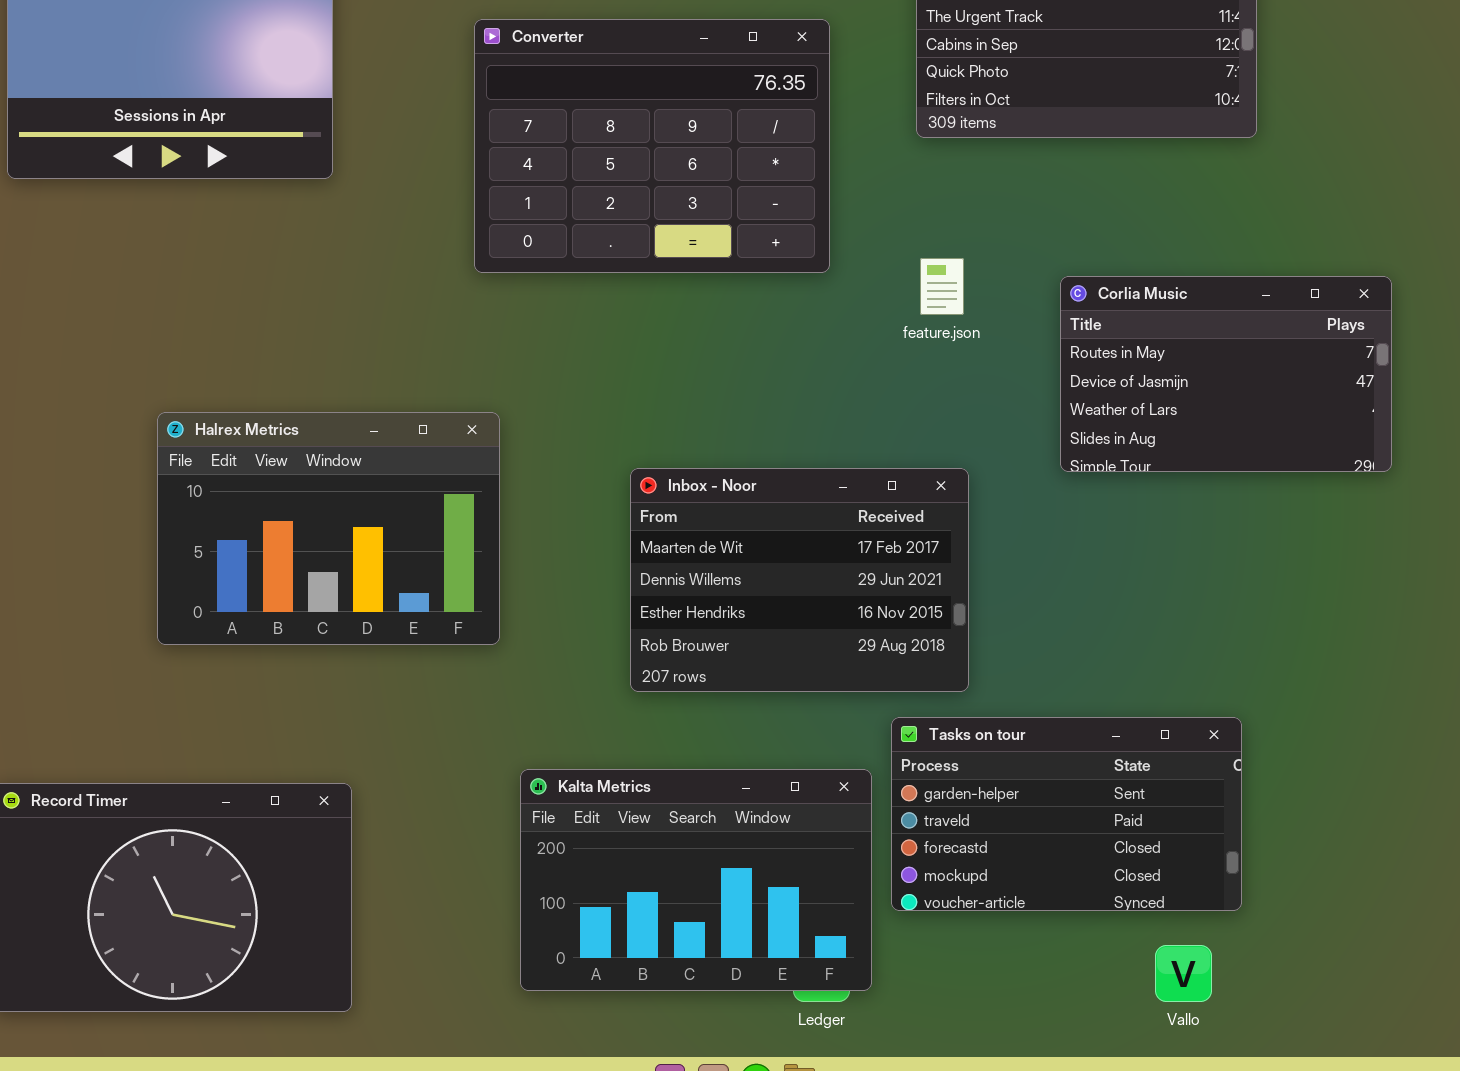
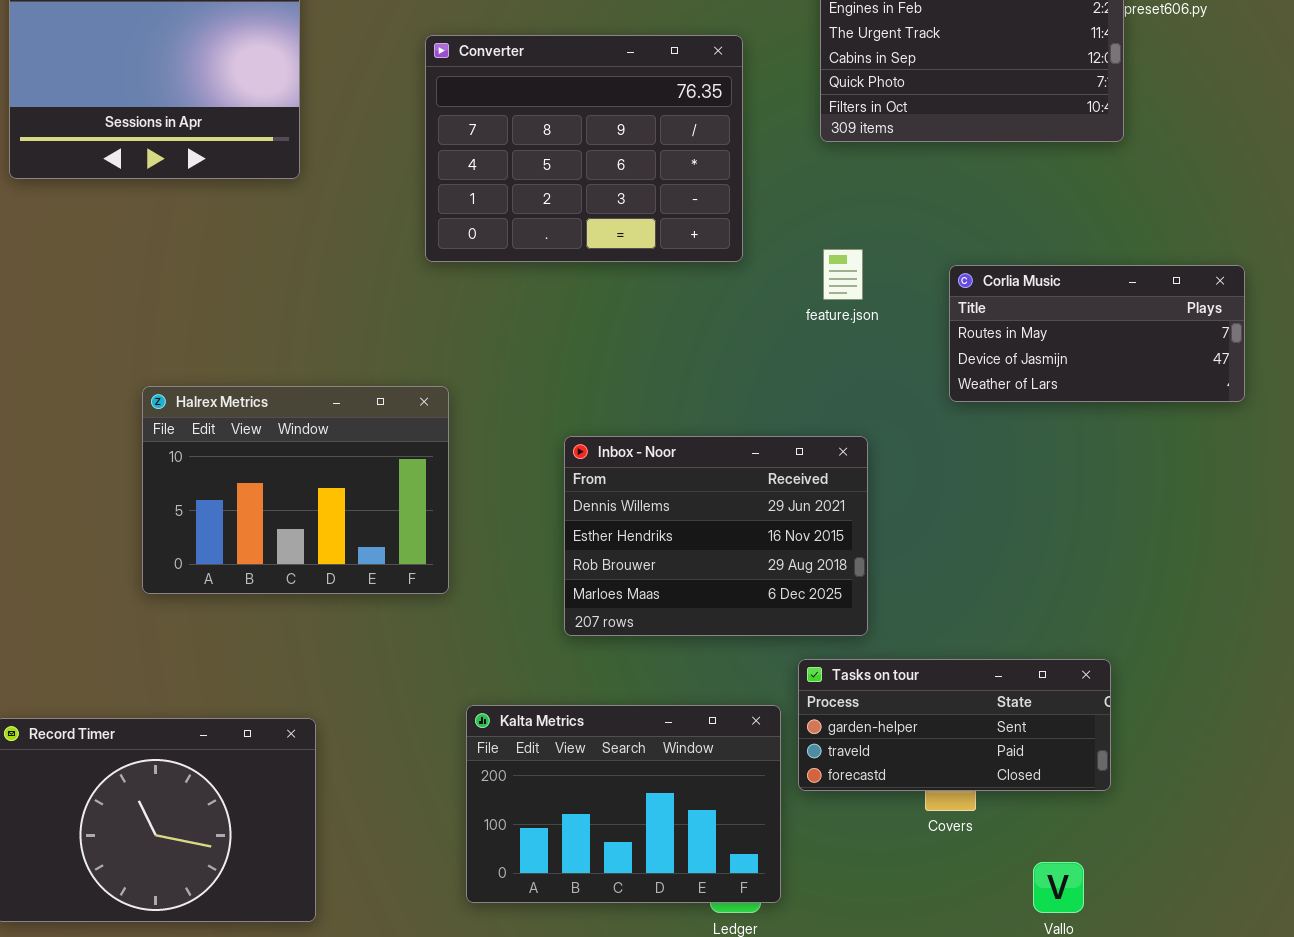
Corlia Music: [1060,276,1392,472] -> [949,265,1245,402], resized
Inbox - Noor: [630,468,969,692] -> [564,436,868,636], scrolled down 1 row
Tasks on tour: [891,717,1242,911] -> [798,659,1111,791], resized

